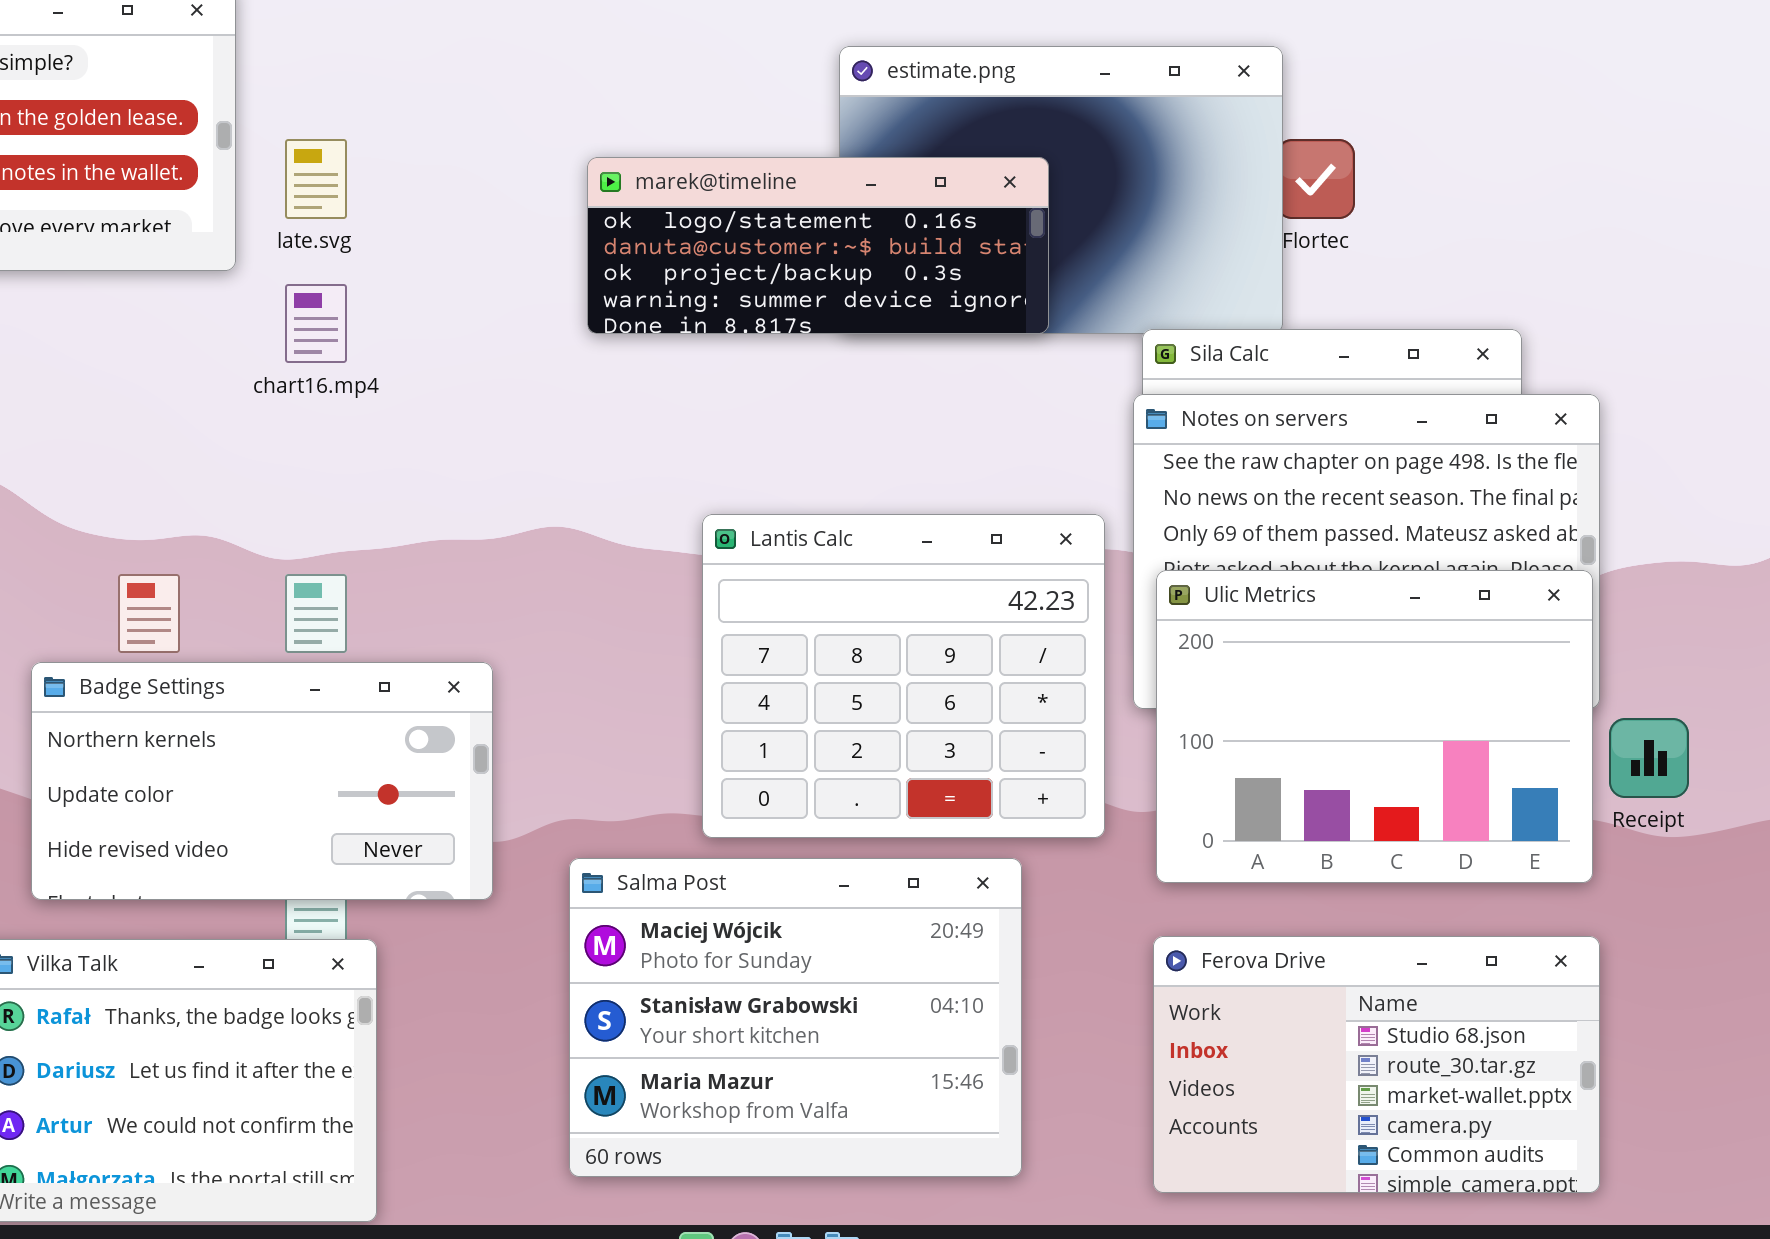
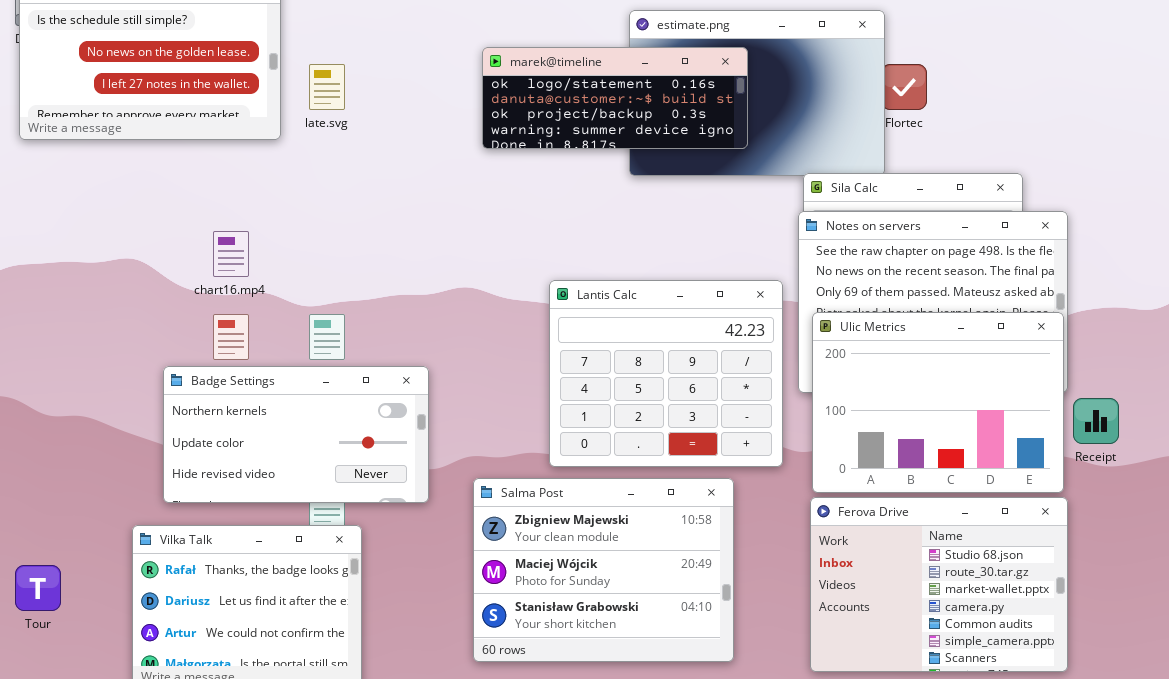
marek@timeline: [587,157,1049,334] -> [482,47,748,149], moved
chart16.mp4: [285,284,347,363] -> [213,231,249,277], moved
Salma Post: [569,858,1022,1177] -> [473,478,734,662], scrolled up 1 row
Ferova Drive: [1153,936,1600,1193] -> [810,497,1068,672], resized

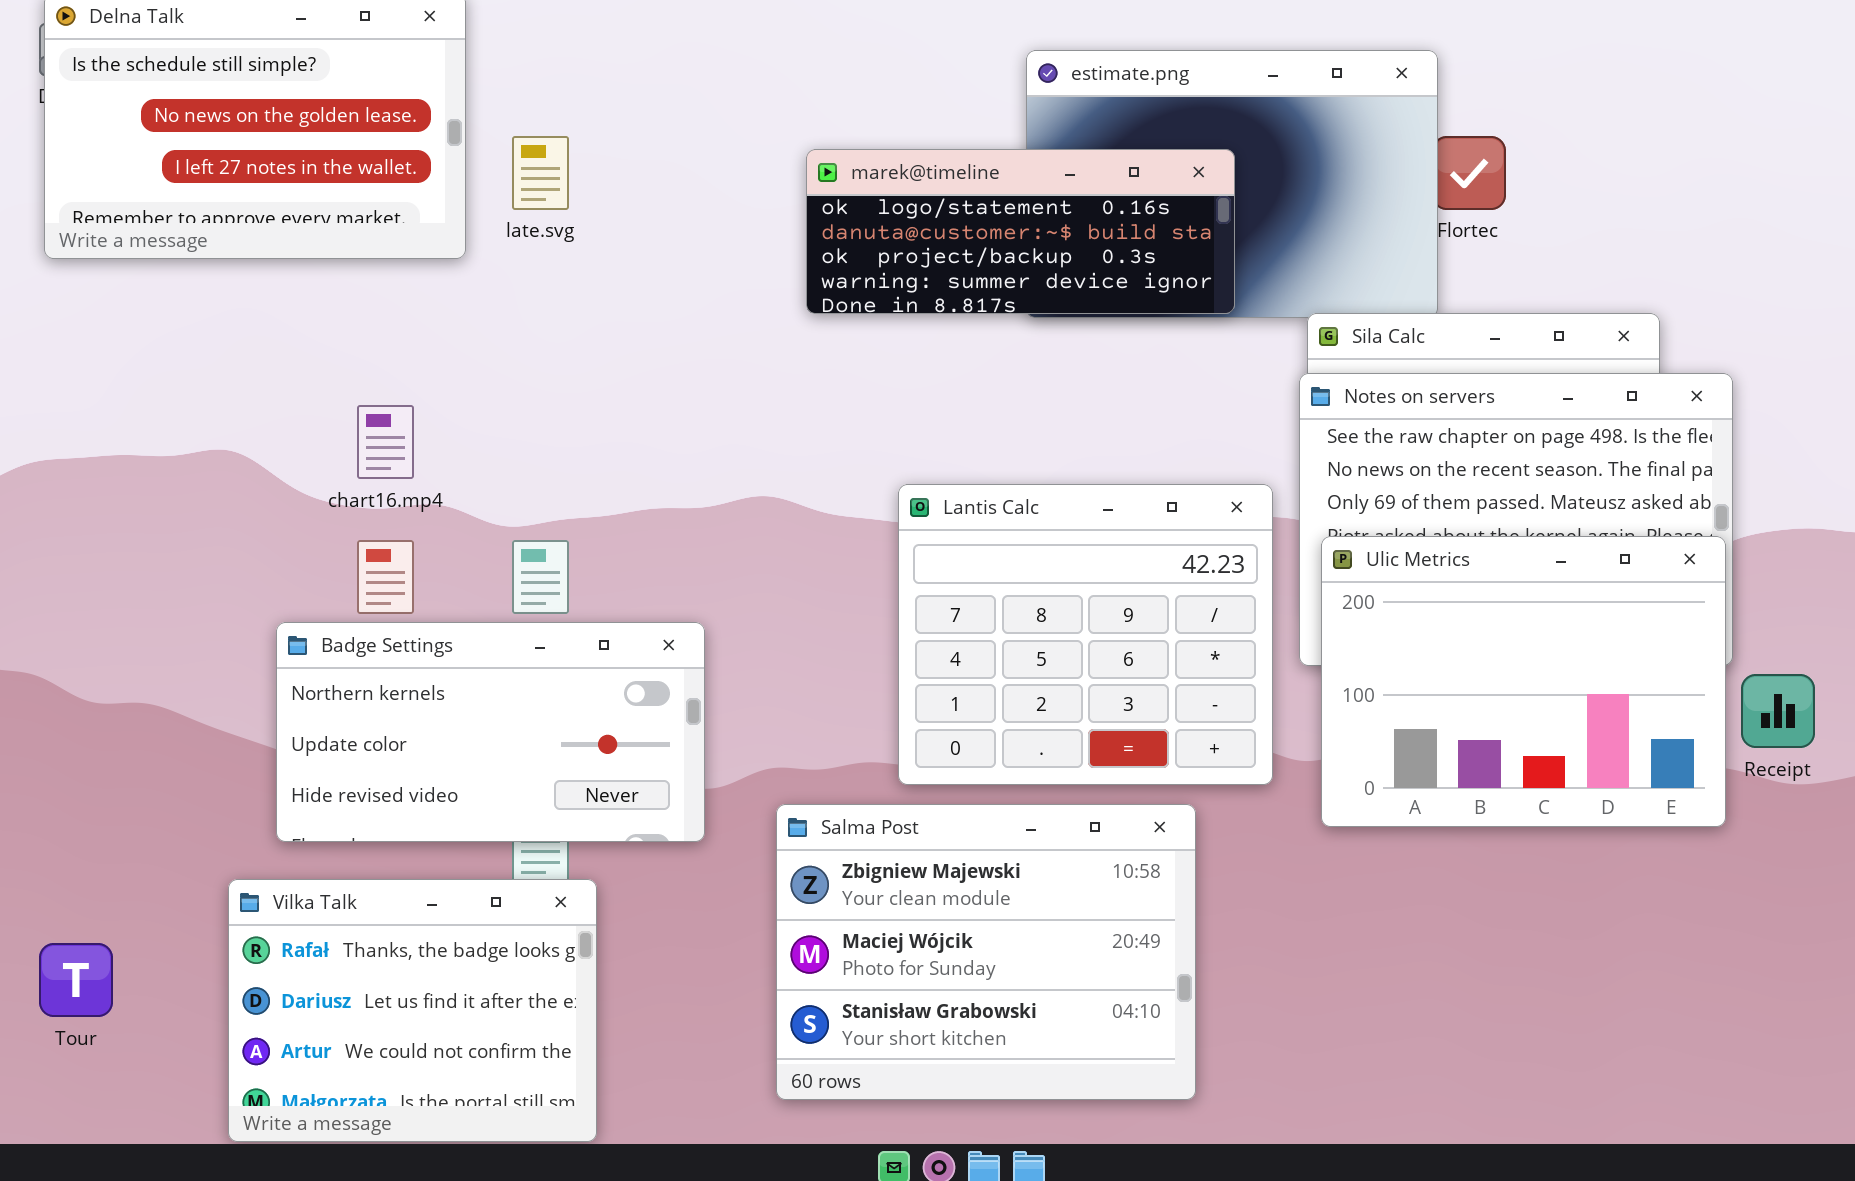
marek@timeline: [482,47,748,149] -> [806,149,1235,314], moved
Ferova Drive: [810,497,1068,672] -> none, closed

